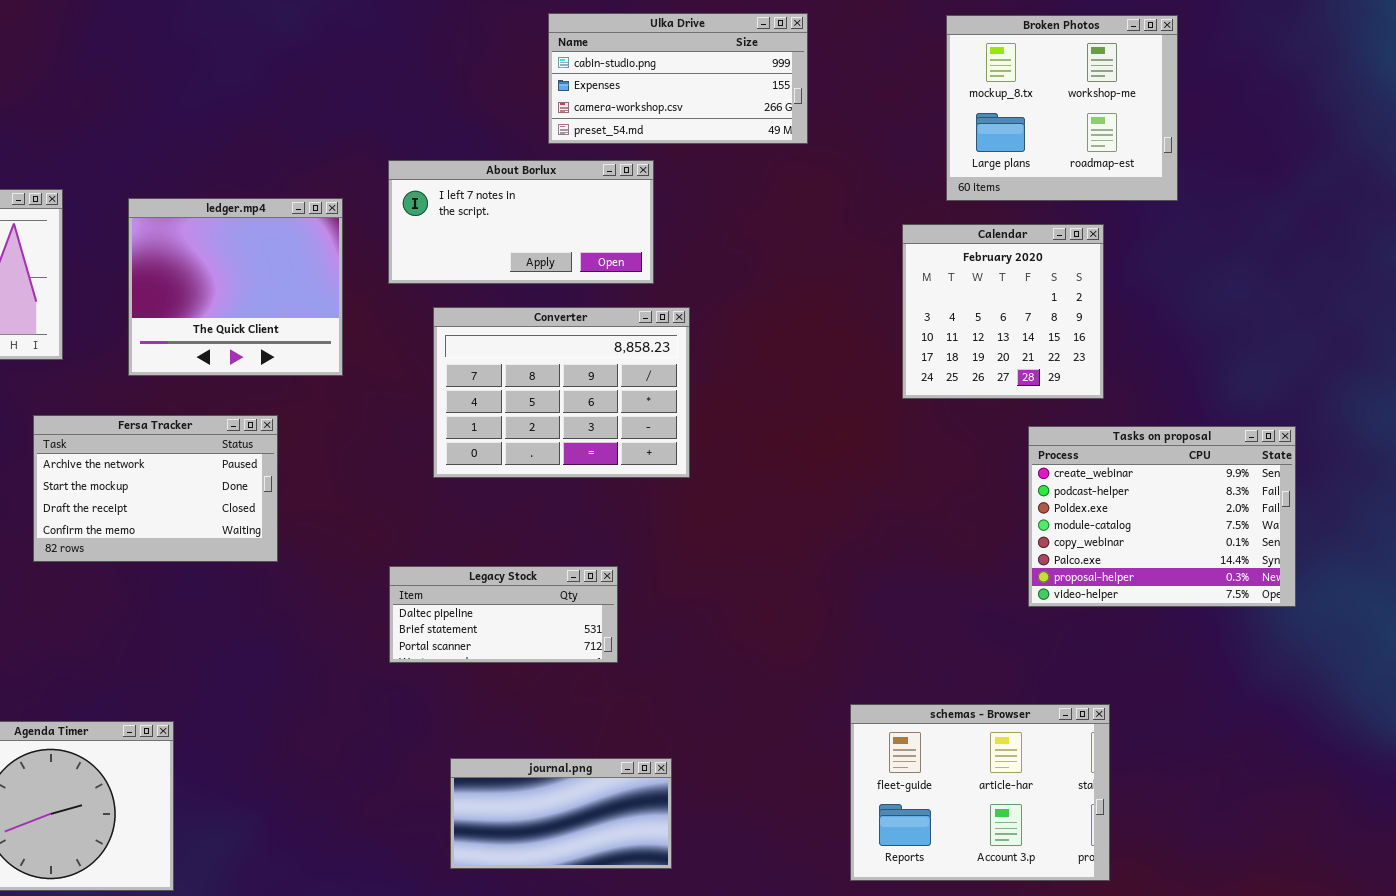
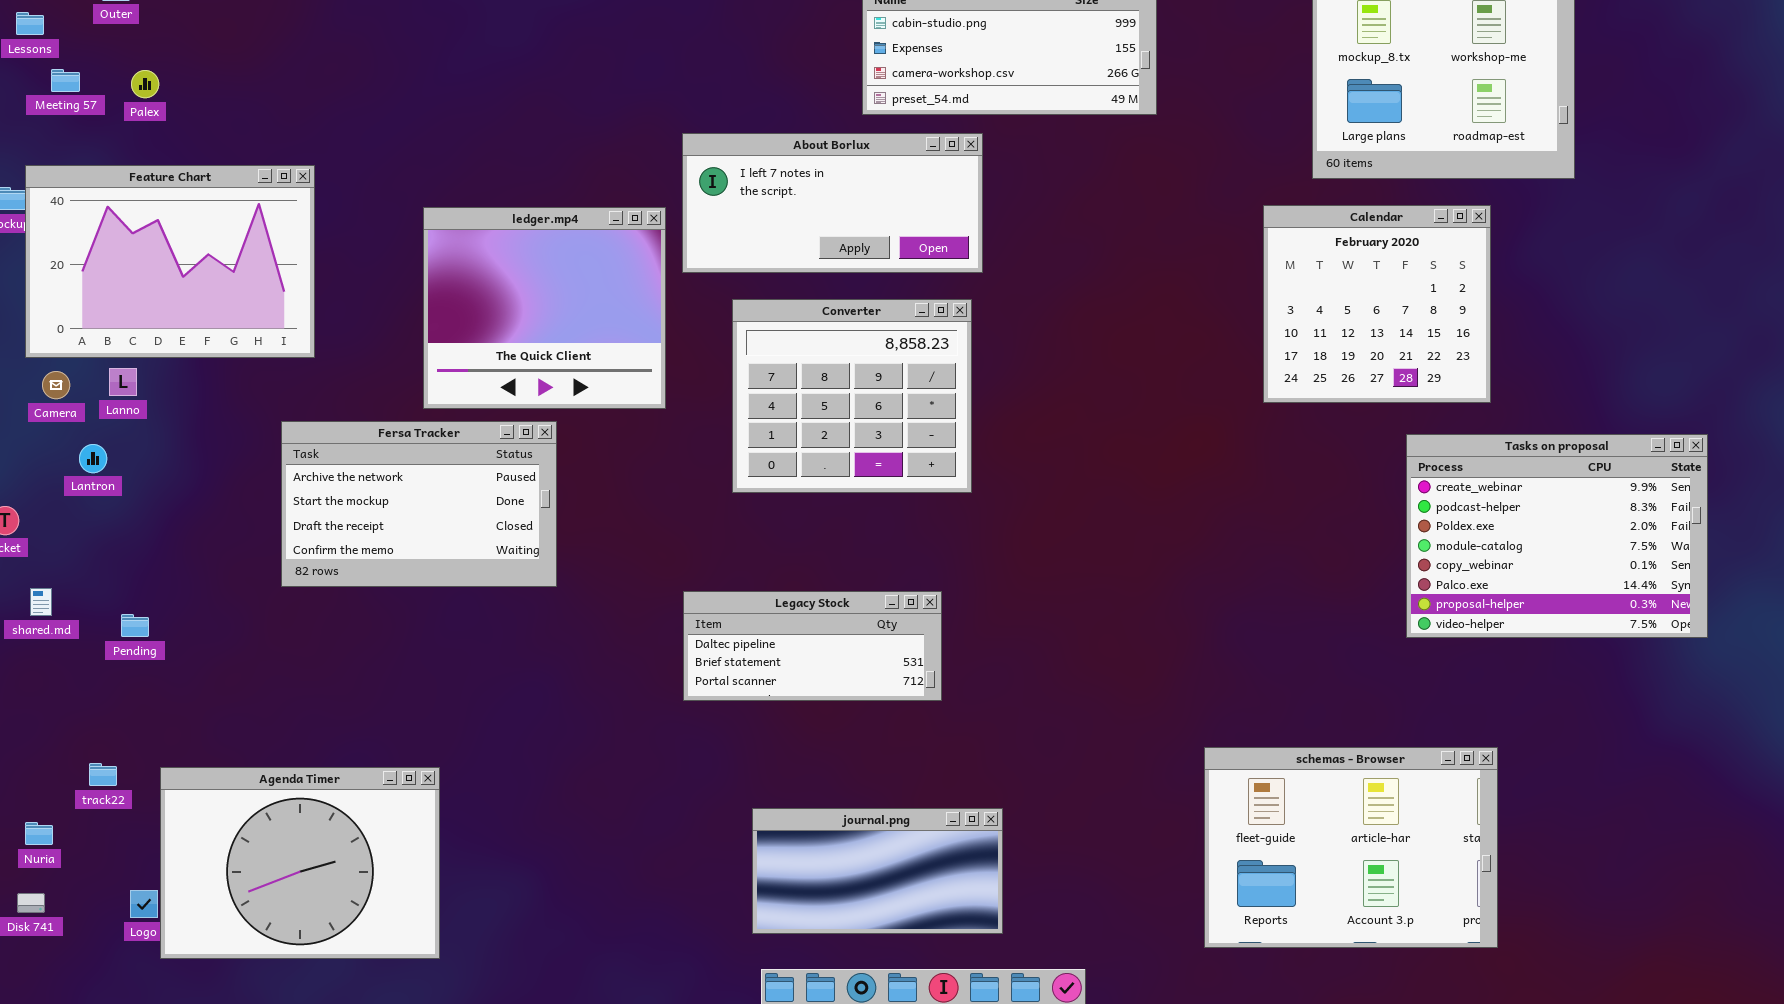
ledger.mp4: [128,198,343,376] -> [423,207,666,409], moved
Converter: [433,307,690,478] -> [732,299,972,493], resized

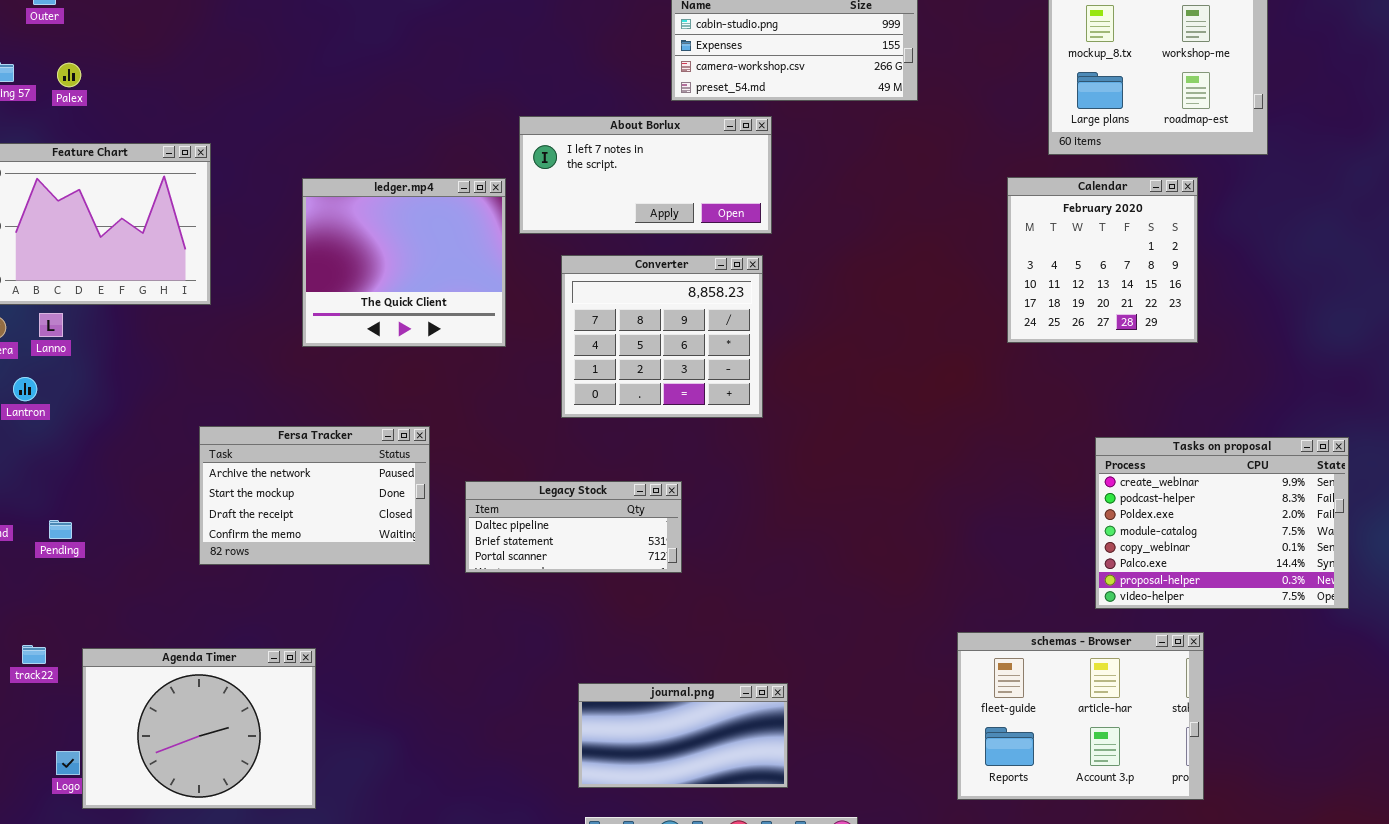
Fersa Tracker: [281,421,557,587] -> [199,426,430,565], moved
Tasks on proposal: [1406,434,1708,638] -> [1095,437,1349,609], moved
Legacy Stock: [683,591,942,701] -> [465,481,682,573], moved

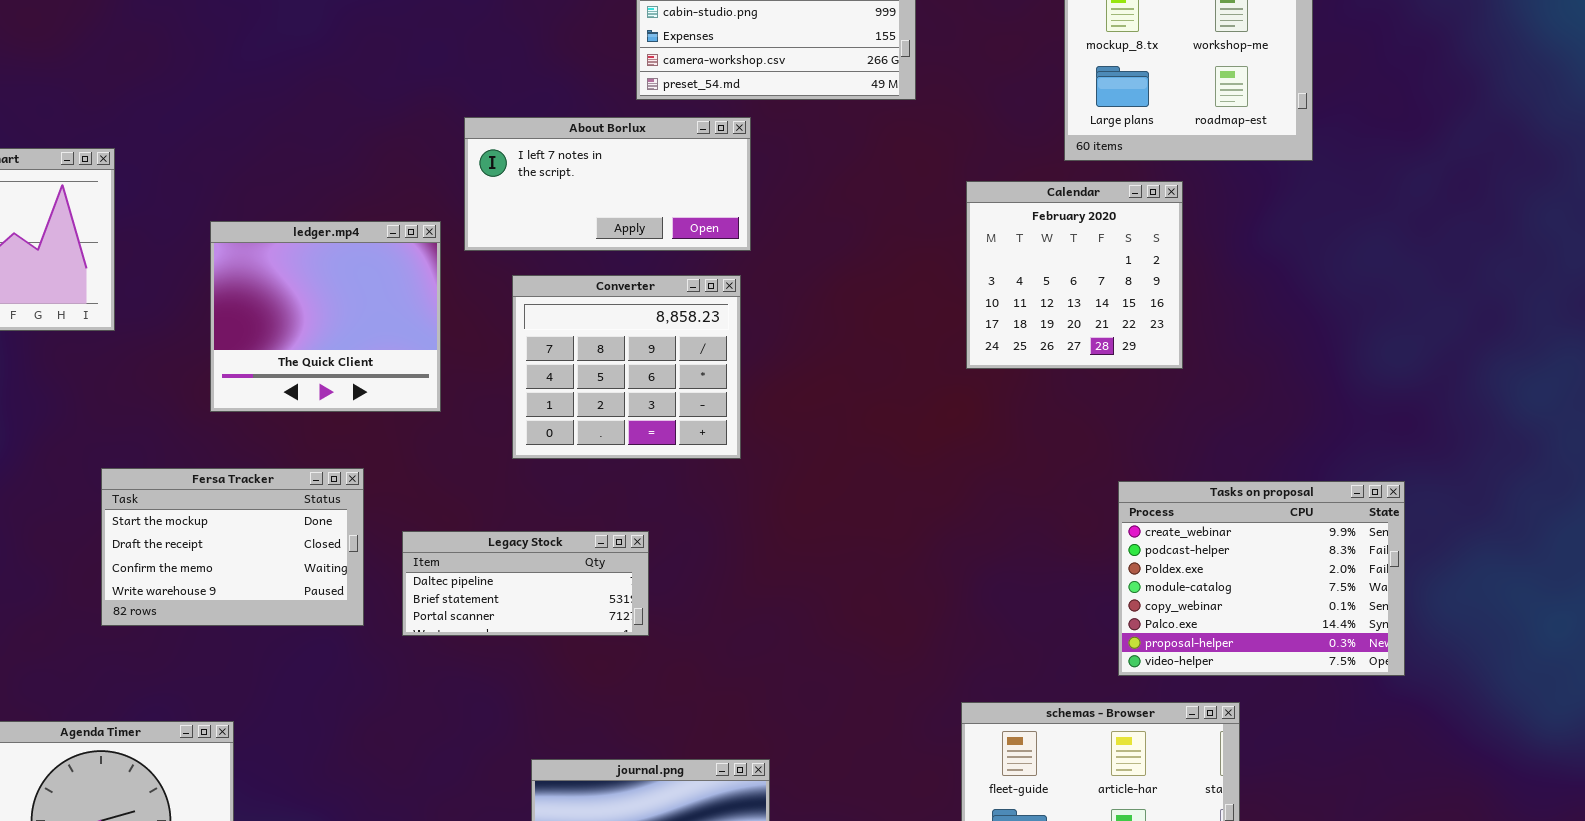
Calendar: [1007,177,1198,343] -> [966,181,1183,369], moved
ledger.mp4: [302,178,506,347] -> [210,221,441,412], moved
Fersa Tracker: [199,426,430,565] -> [101,468,364,626], scrolled down 1 row

